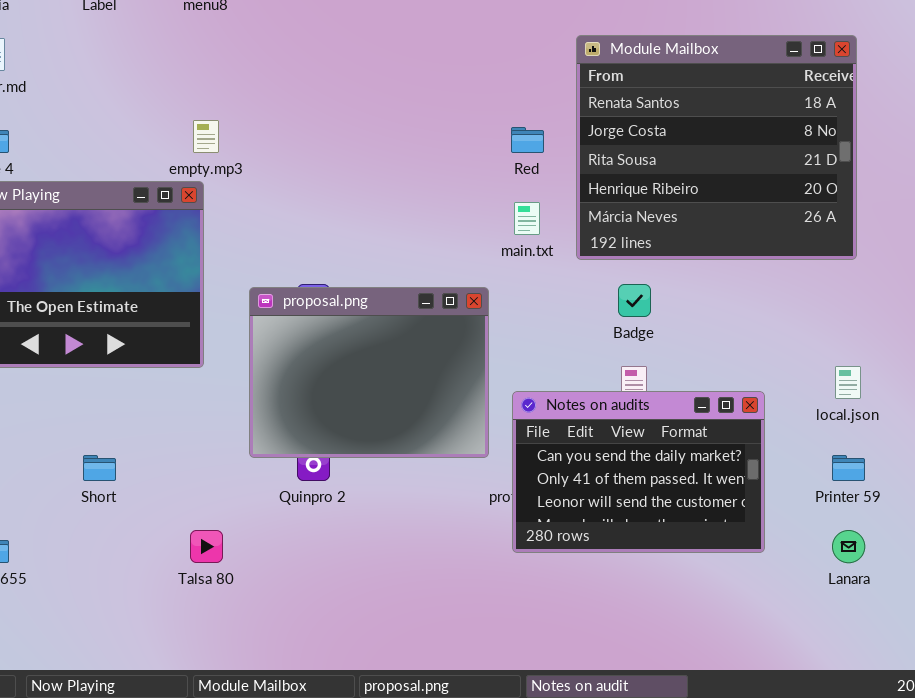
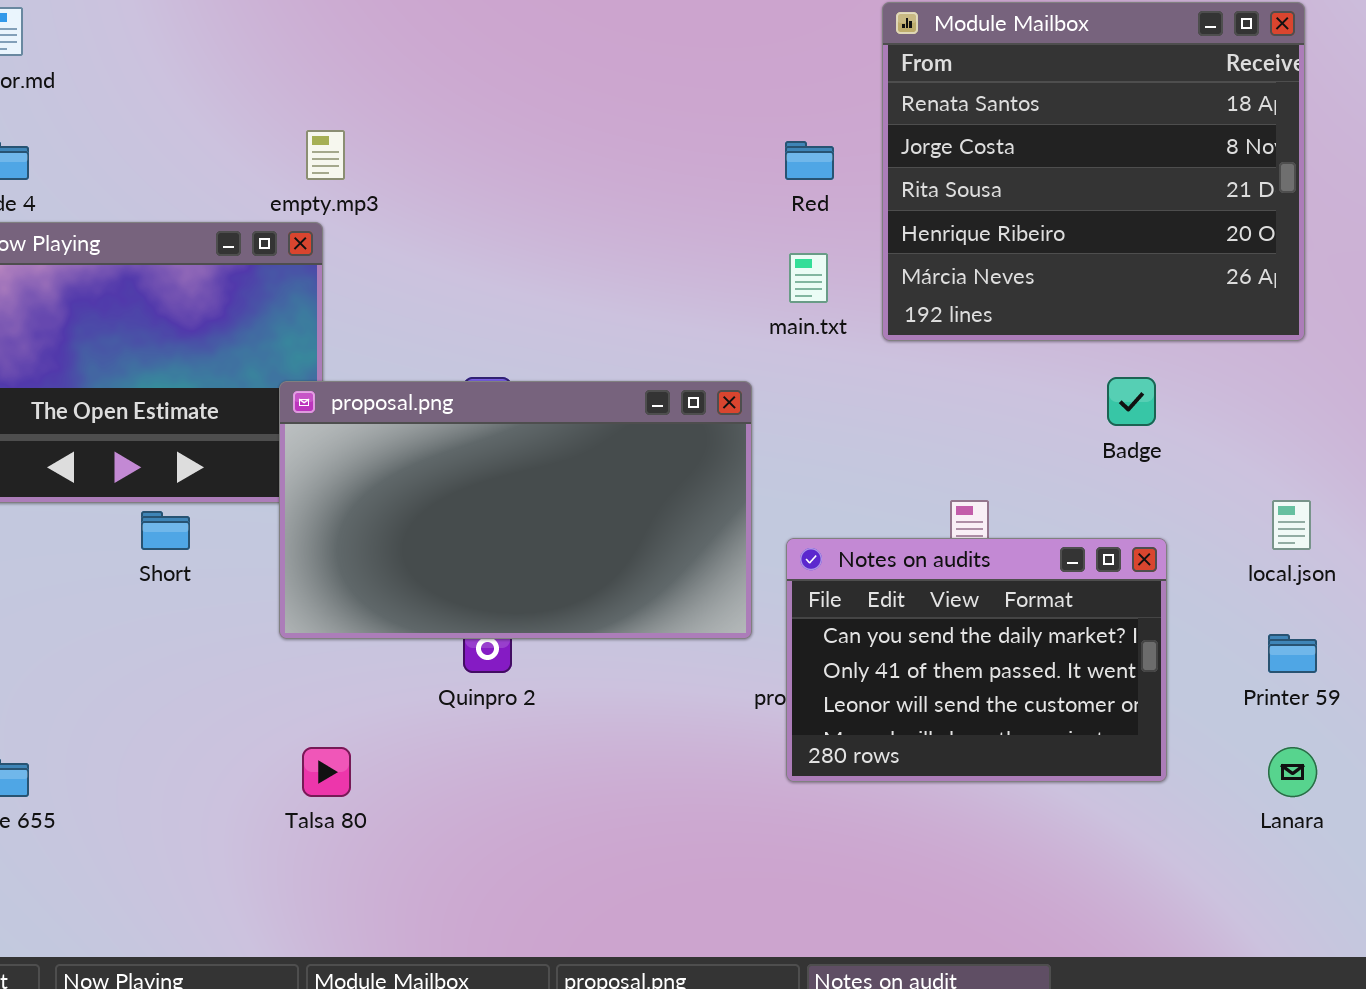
Badge: [618,284,651,317] -> [1107,377,1156,426], moved
proposal.png: [249,287,489,458] -> [279,381,752,639], resized
Short: [83,455,116,481] -> [141,511,190,550], moved

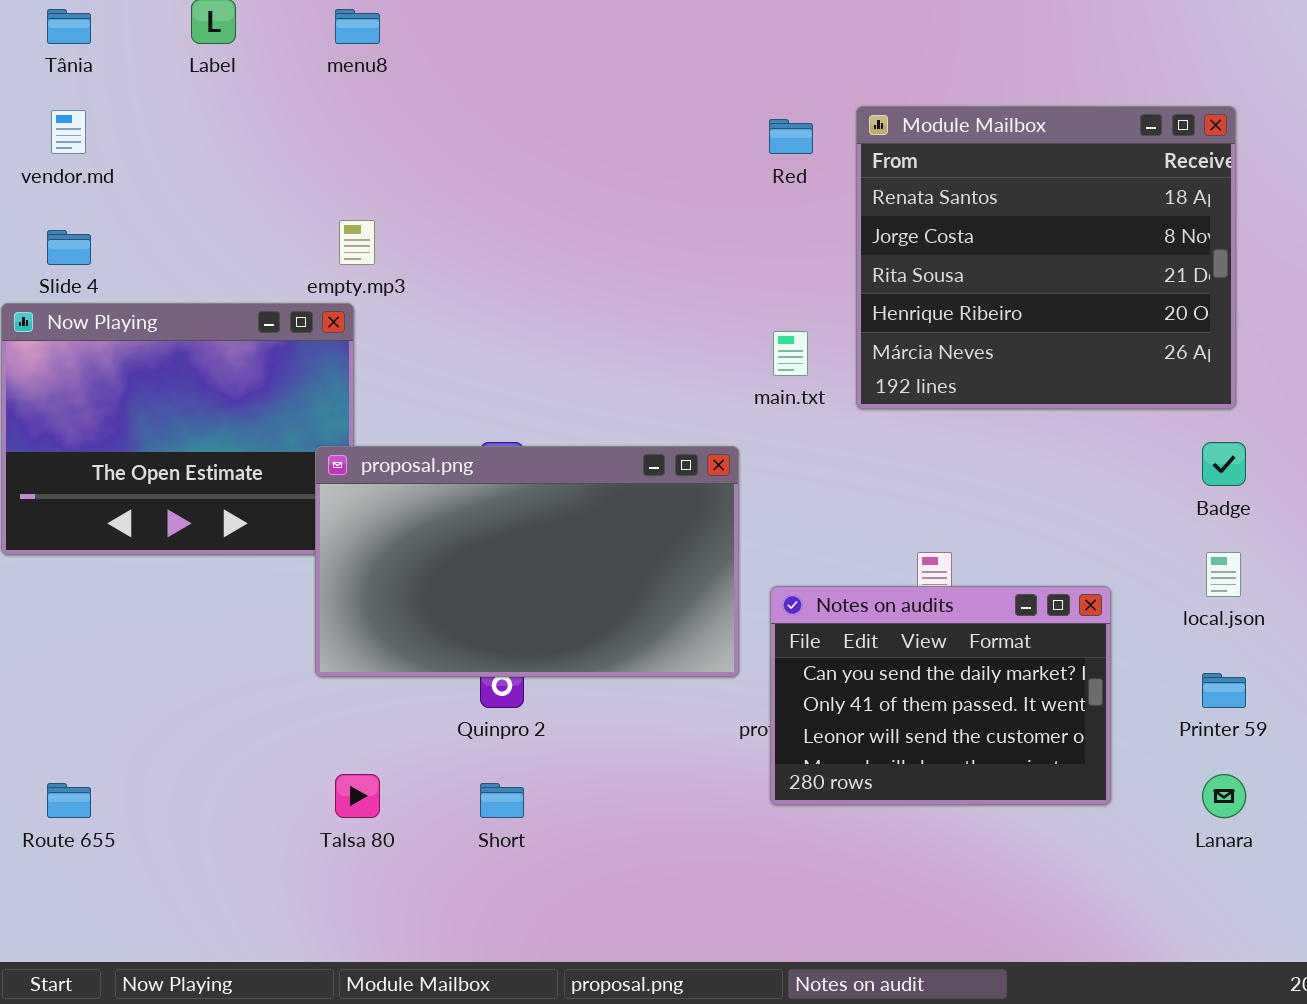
Red: [785,141,834,180] -> [769,119,813,154], moved
Badge: [1107,377,1156,426] -> [1202,442,1246,486], moved
Short: [141,511,190,550] -> [480,783,524,818], moved

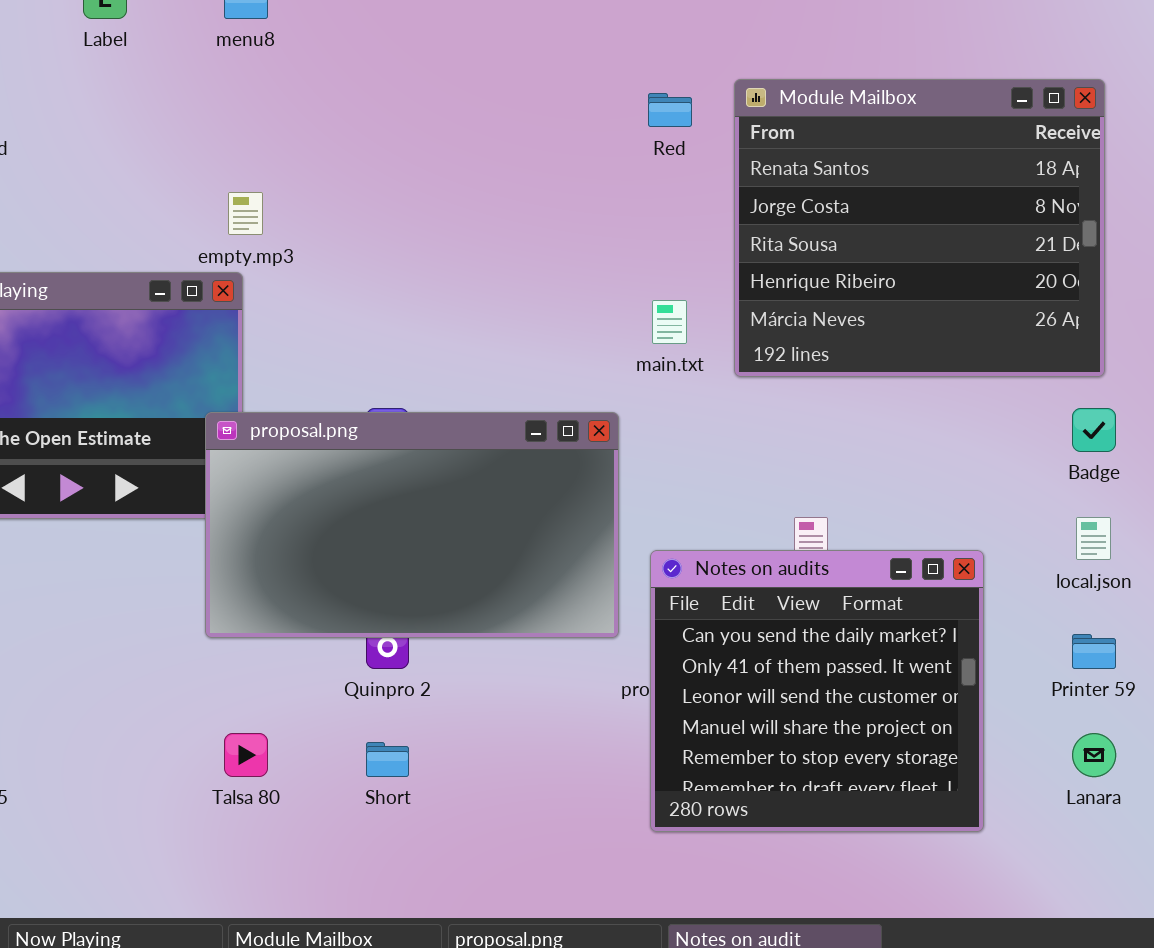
Notes on audits: [770,586,1111,805] -> [650,550,984,832], resized

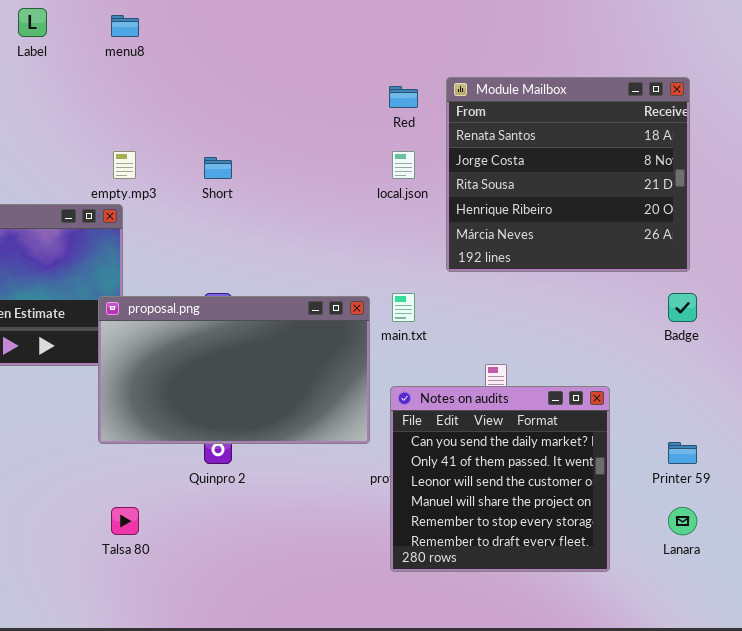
main.txt: [652,300,687,344] -> [392,293,415,322], moved
local.json: [1076,517,1111,560] -> [392,151,415,179], moved
Short: [366,742,409,777] -> [204,157,232,179], moved

